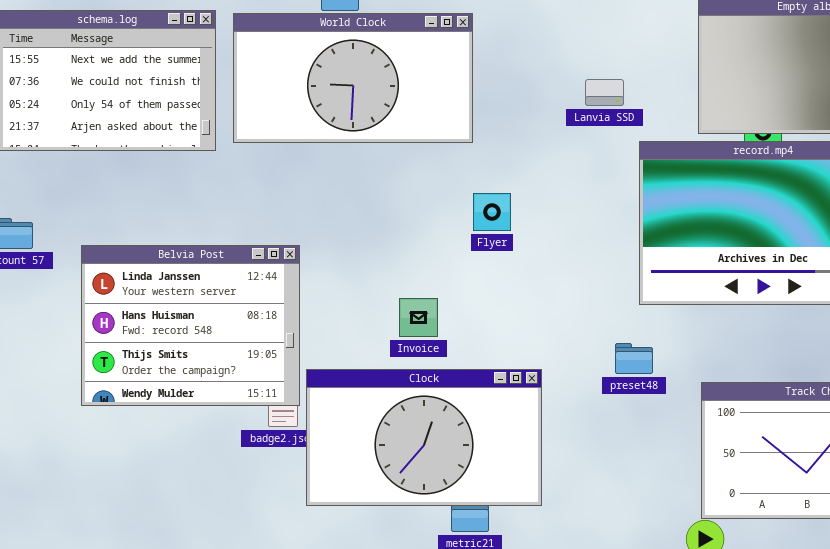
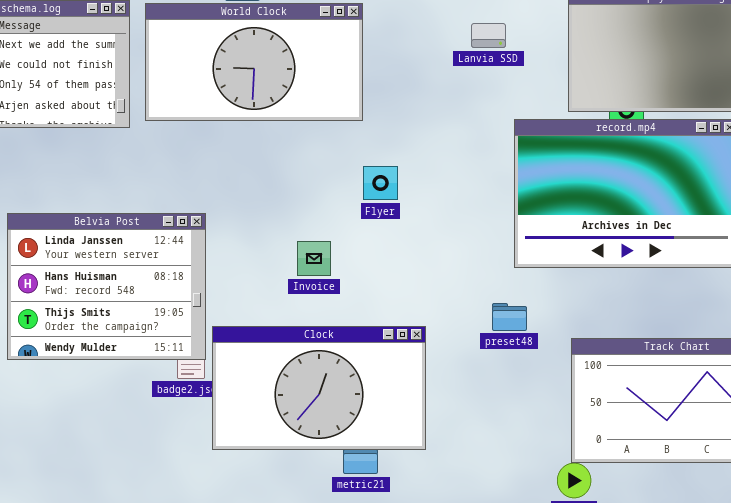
Lanvia SSD: [585,79,624,106] -> [471,23,506,48], moved
Invoice: [399,298,438,337] -> [297,241,331,276], moved

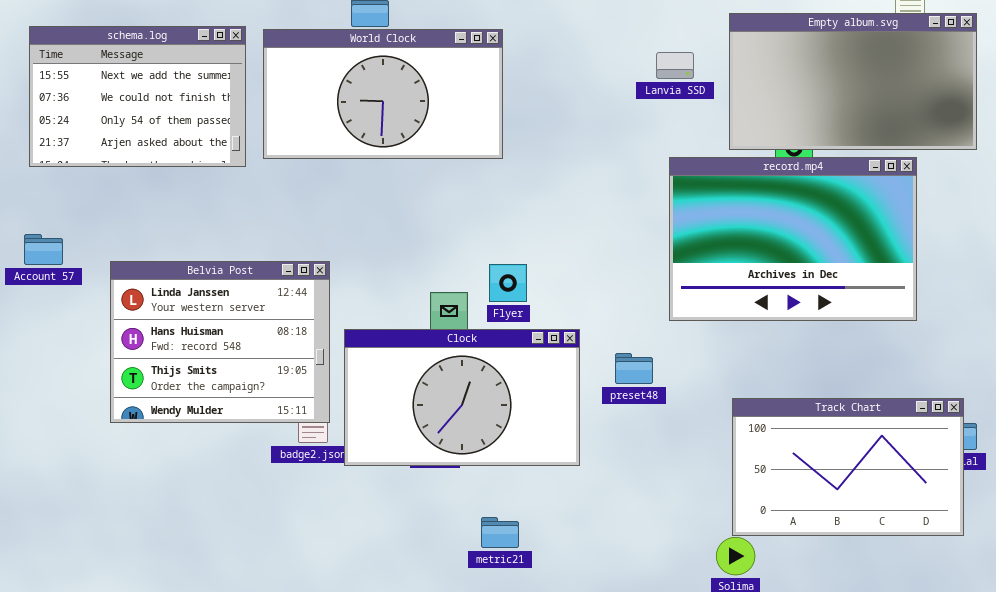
Lanvia SSD: [471,23,506,48] -> [656,52,694,79], moved
Flyer: [363,166,398,200] -> [489,264,527,302], moved
preset48: [492,303,527,331] -> [615,353,653,384], moved
Clock: [212,326,426,450] -> [344,329,580,466], moved

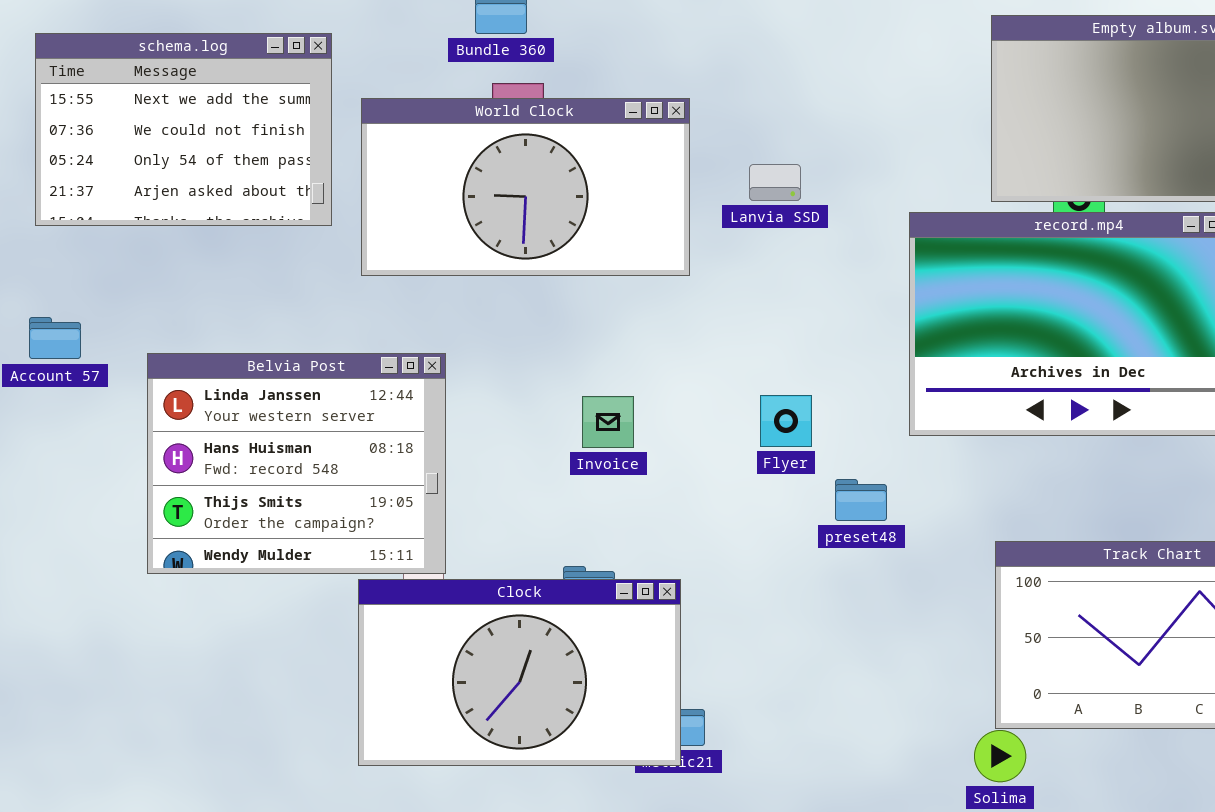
World Clock: [263,29,503,159] -> [361,98,690,276], moved
Lanvia SSD: [656,52,694,79] -> [749,164,801,201], moved
Flyer: [489,264,527,302] -> [760,395,812,447], moved
Clock: [344,329,580,466] -> [358,579,681,766], moved

